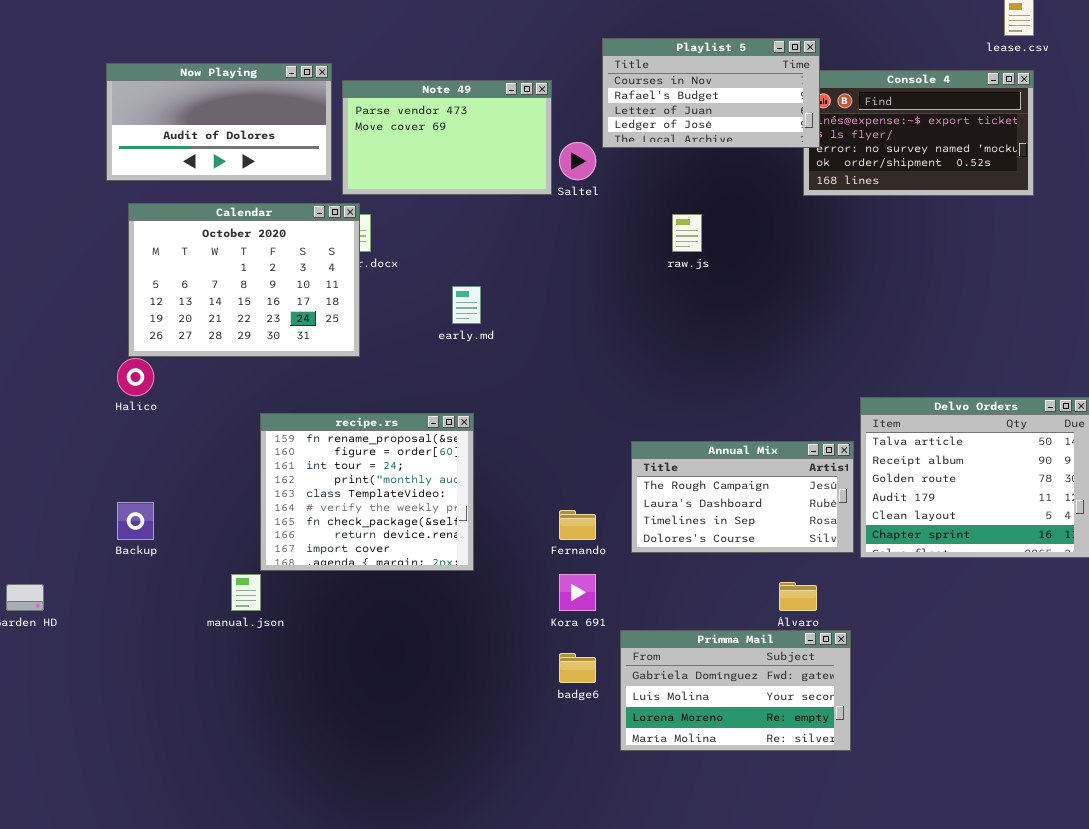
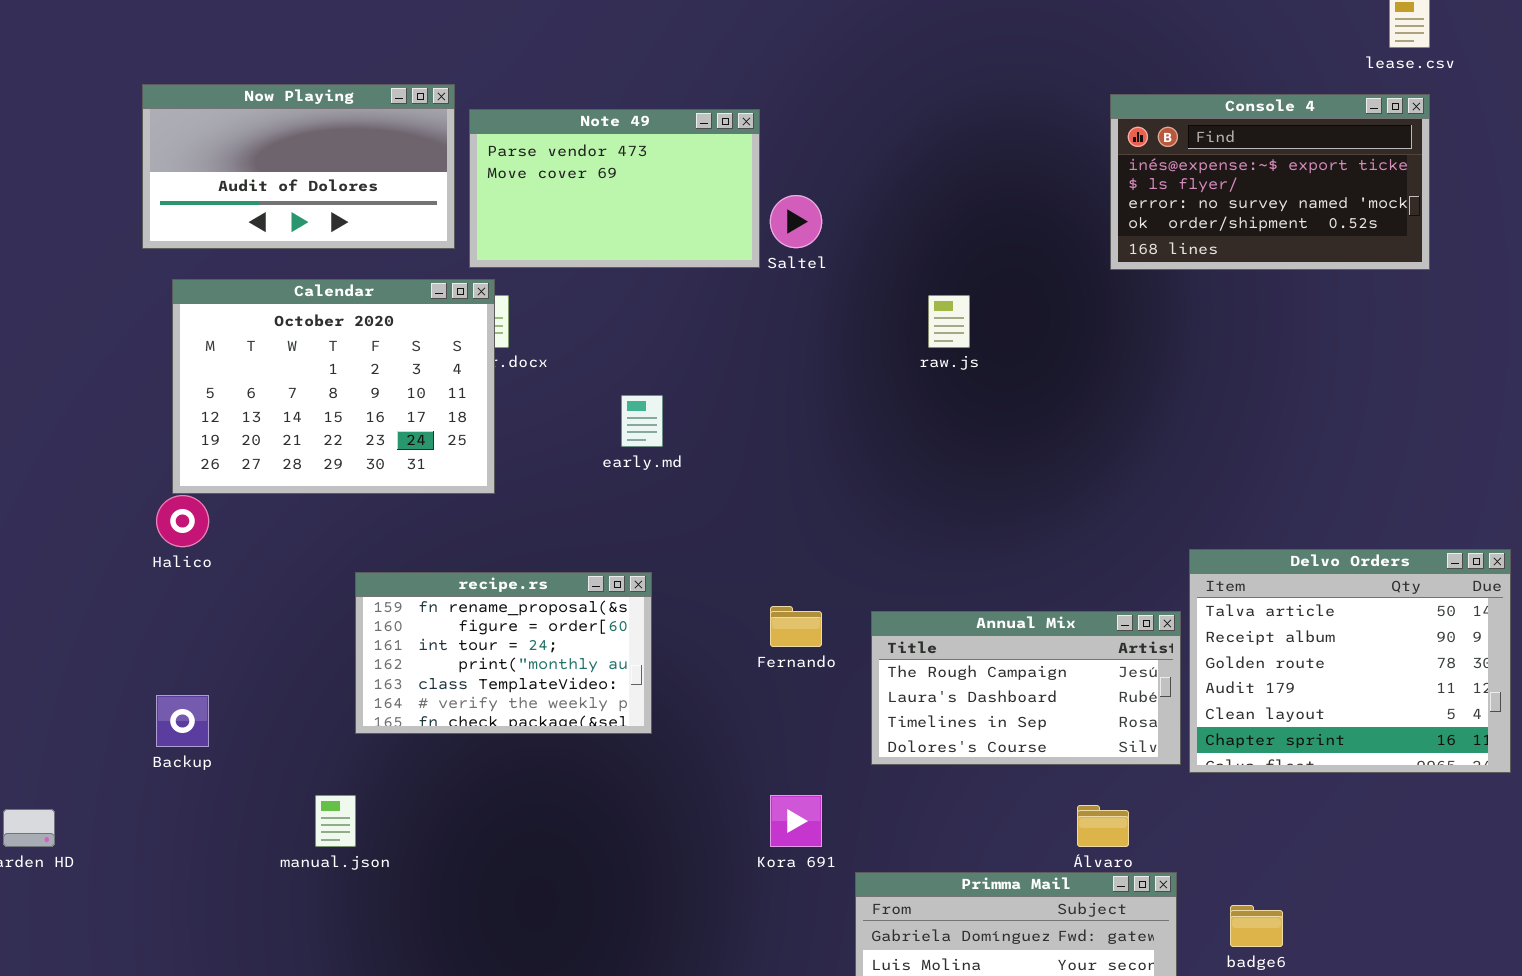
Playlist 5: [602,38,820,148] -> none, closed
recipe.rs: [260,413,474,571] -> [355,572,652,734], resized
Fernando: [559,510,596,540] -> [770,606,822,647], moved
badge6: [559,653,596,683] -> [1230,905,1283,947], moved

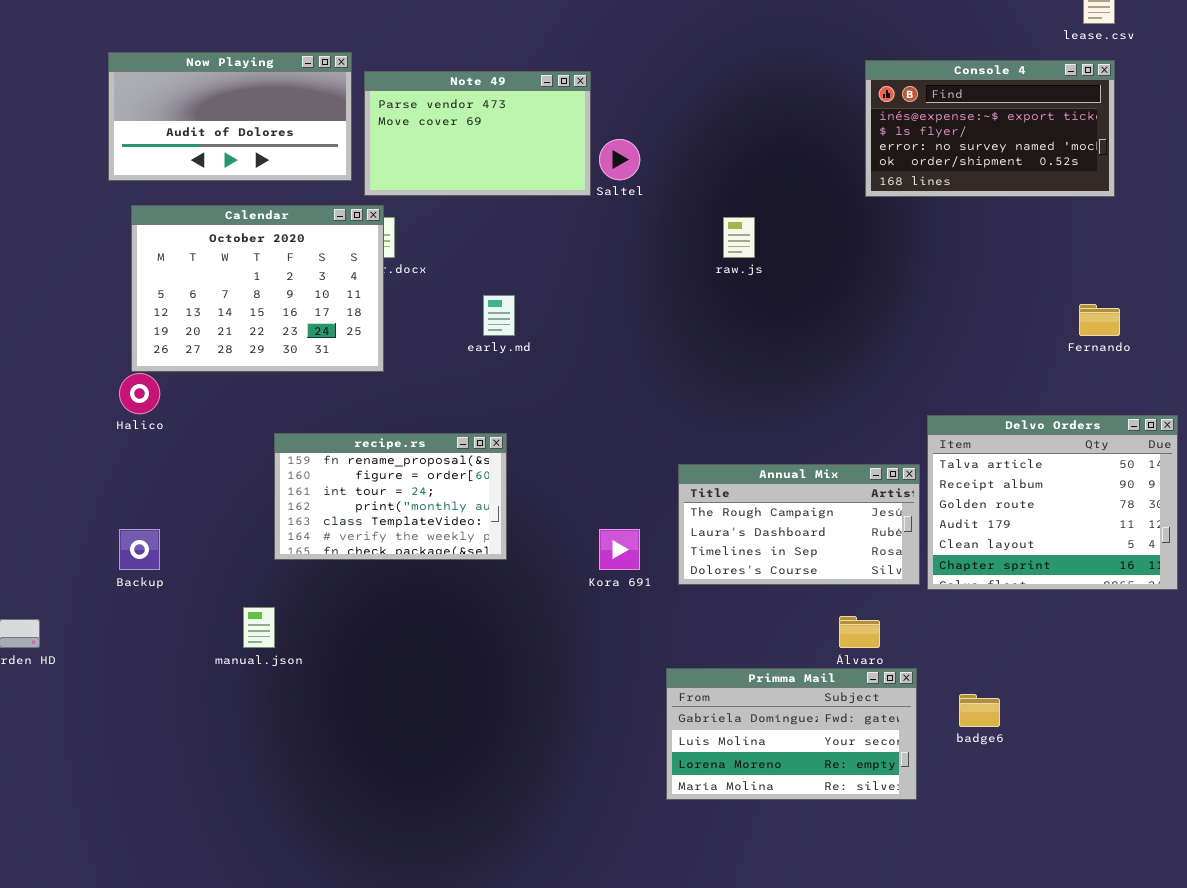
Fernando: [770,606,822,647] -> [1079,304,1120,336], moved
Kora 691: [770,795,822,847] -> [599,529,640,570], moved

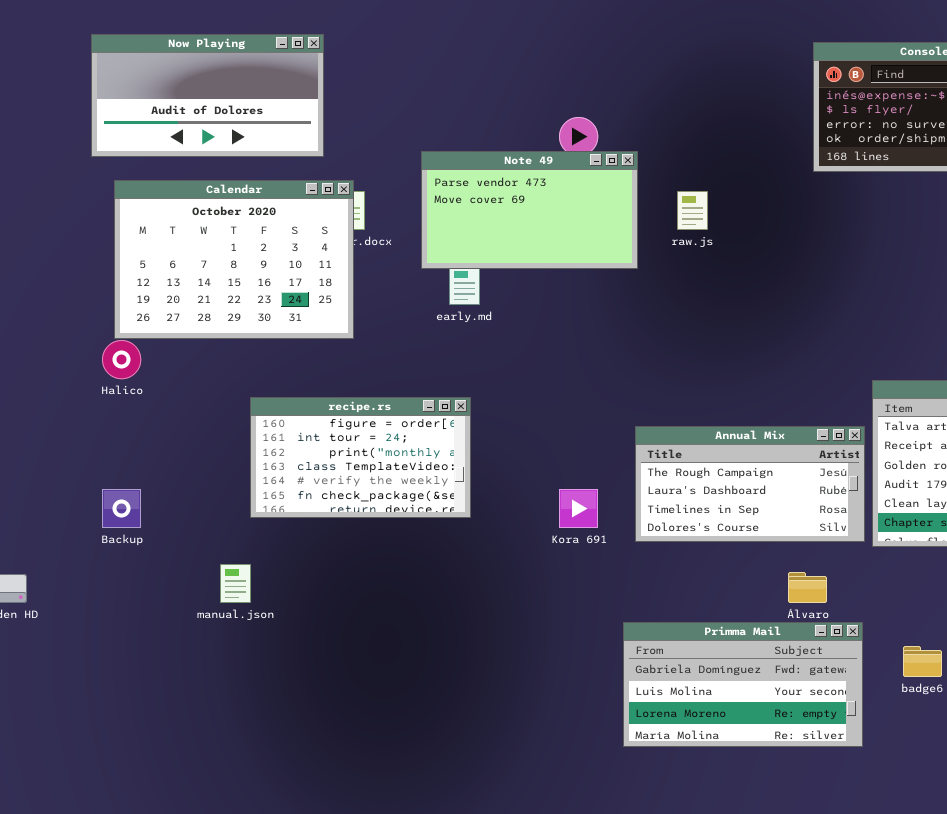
Note 49: [364,71,591,196] -> [421,151,638,269], moved
recipe.rs: [274,433,507,560] -> [250,397,471,518], scrolled down 1 row

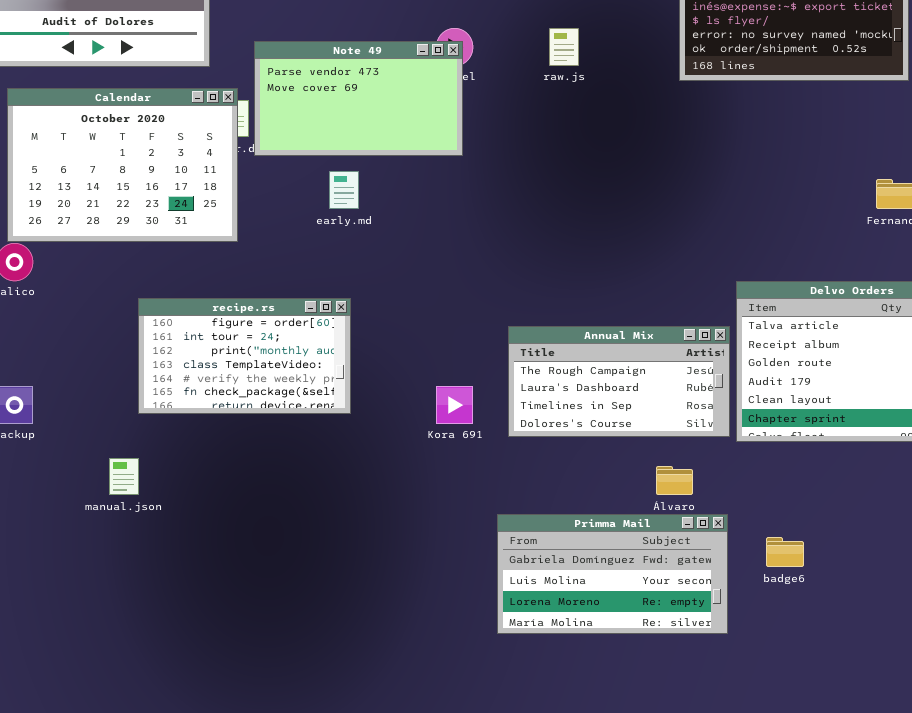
Note 49: [421,151,638,269] -> [254,41,463,156], moved
raw.js: [677,191,708,230] -> [549,28,579,66], moved

